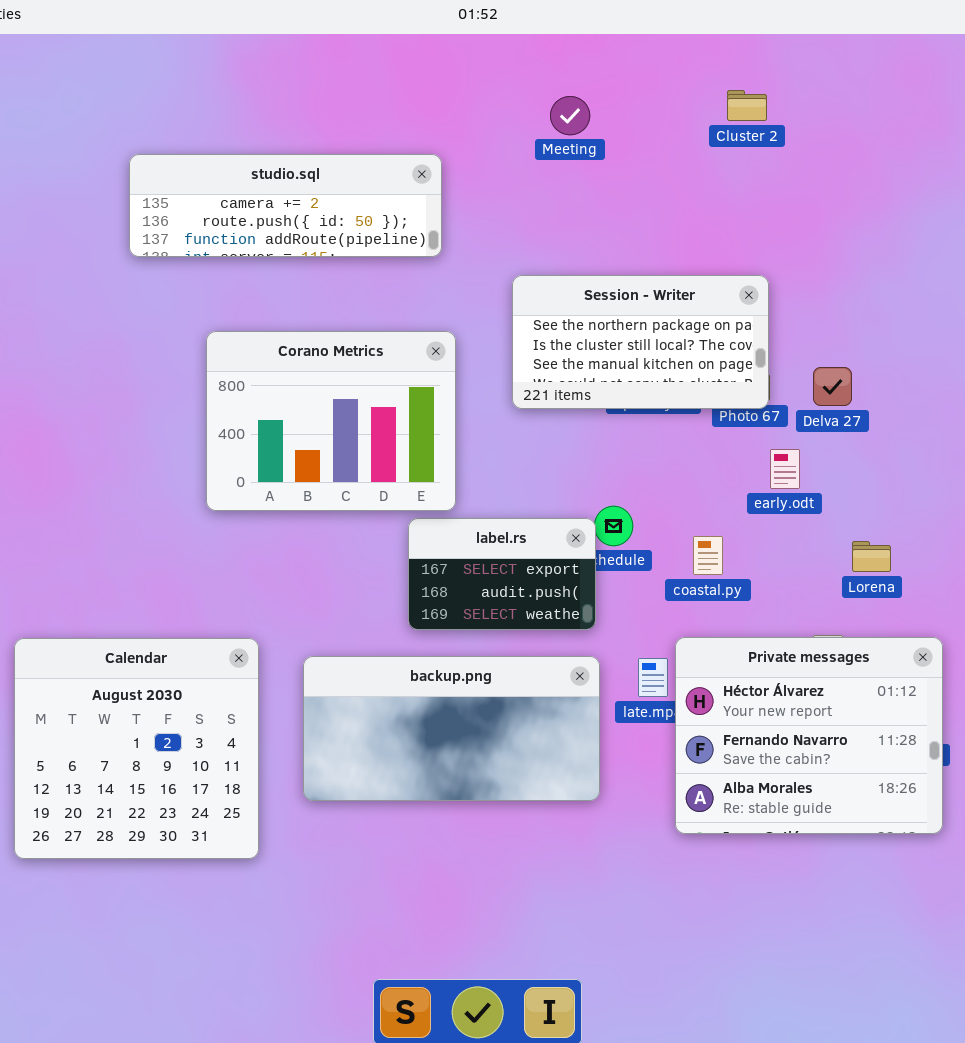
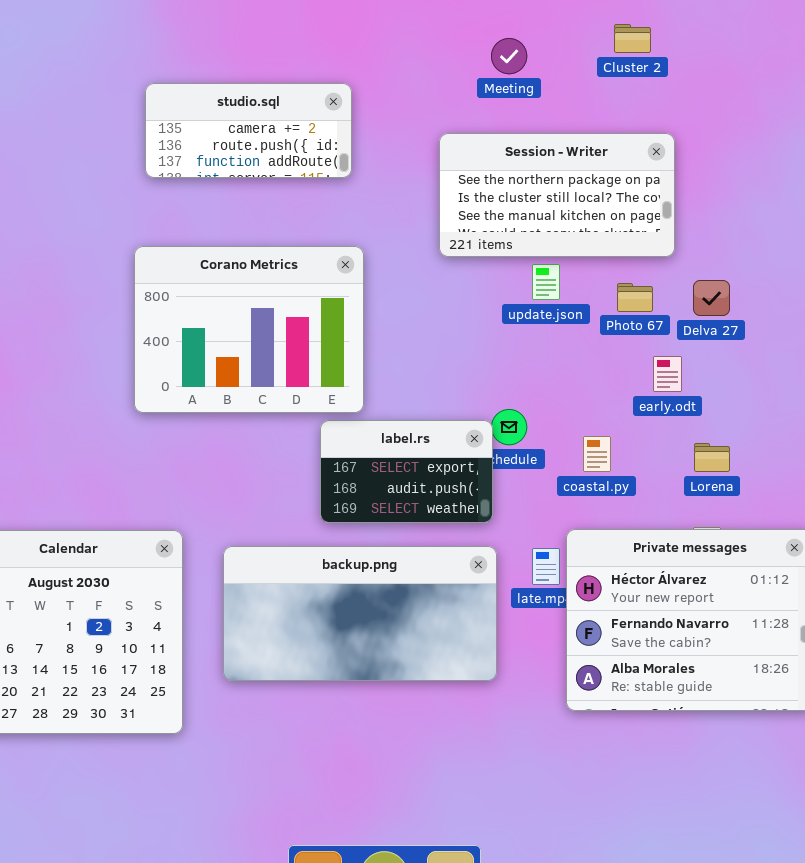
Meeting: [550,96,590,135] -> [491,38,527,74], moved
studio.sql: [129,154,442,257] -> [145,83,352,178], resized
Session - Writer: [512,275,769,409] -> [439,133,675,257], moved
Lorena: [852,541,891,572] -> [694,443,730,472], moved

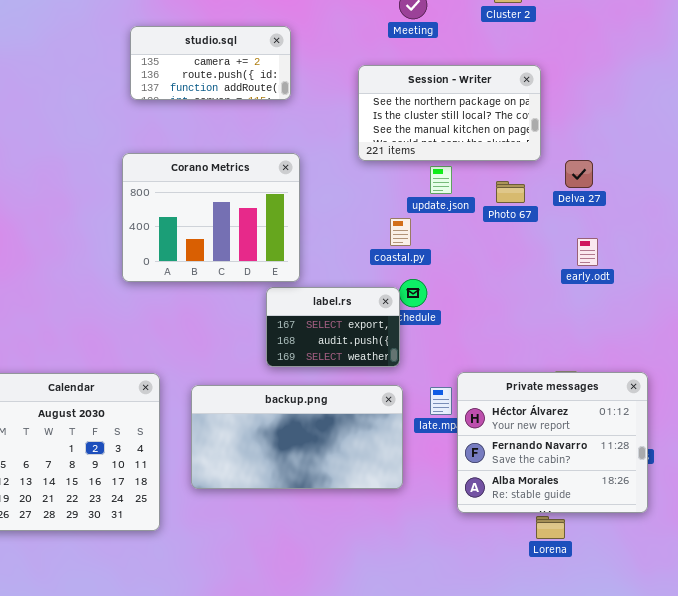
Delva 27: [693,280,730,316] -> [565,160,593,188], moved
early.odt: [653,356,682,392] -> [577,238,598,266], moved
coastal.py: [583,436,611,472] -> [390,218,411,246], moved
Lorena: [694,443,730,472] -> [536,516,565,539], moved

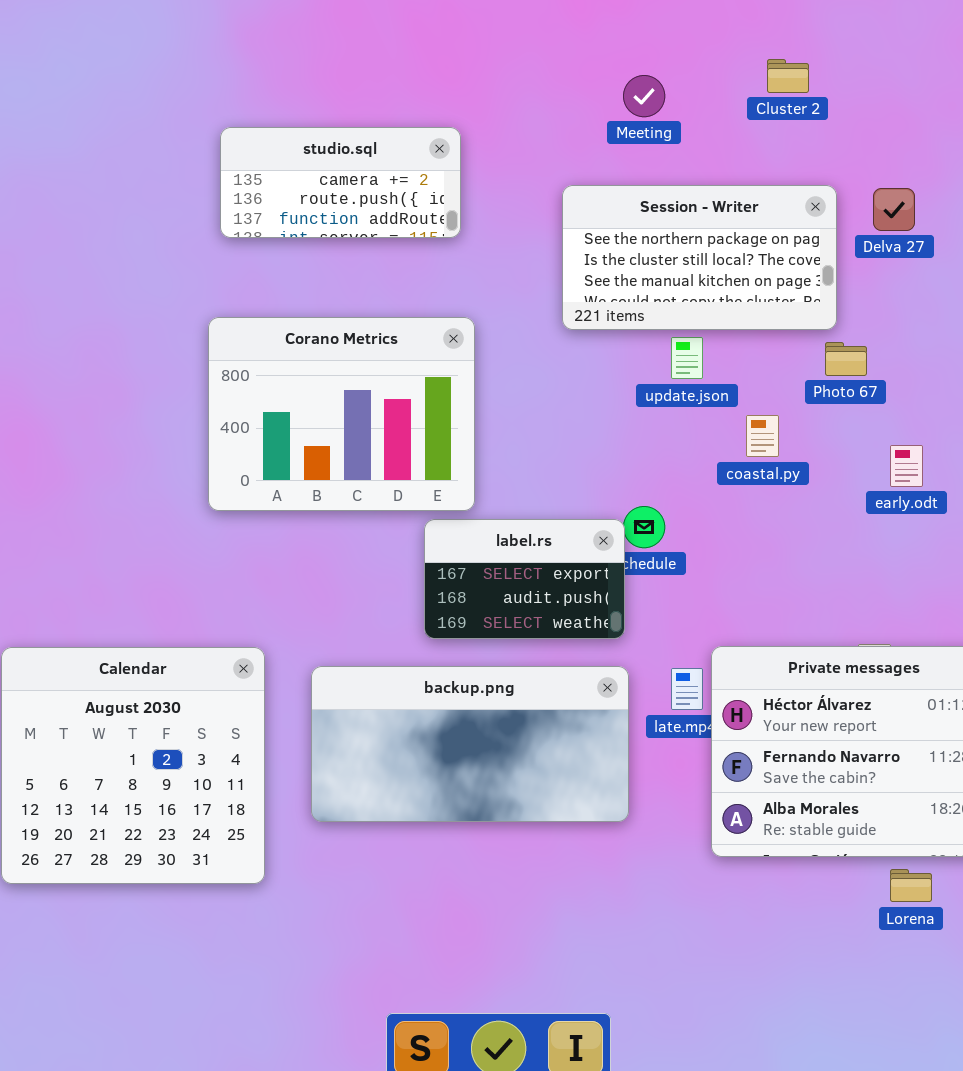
Delva 27: [565,160,593,188] -> [873,188,915,231], moved
Photo 67: [496,181,525,203] -> [825,342,867,376], moved
coastal.py: [390,218,411,246] -> [746,415,779,457], moved
Lorena: [536,516,565,539] -> [890,869,932,902], moved

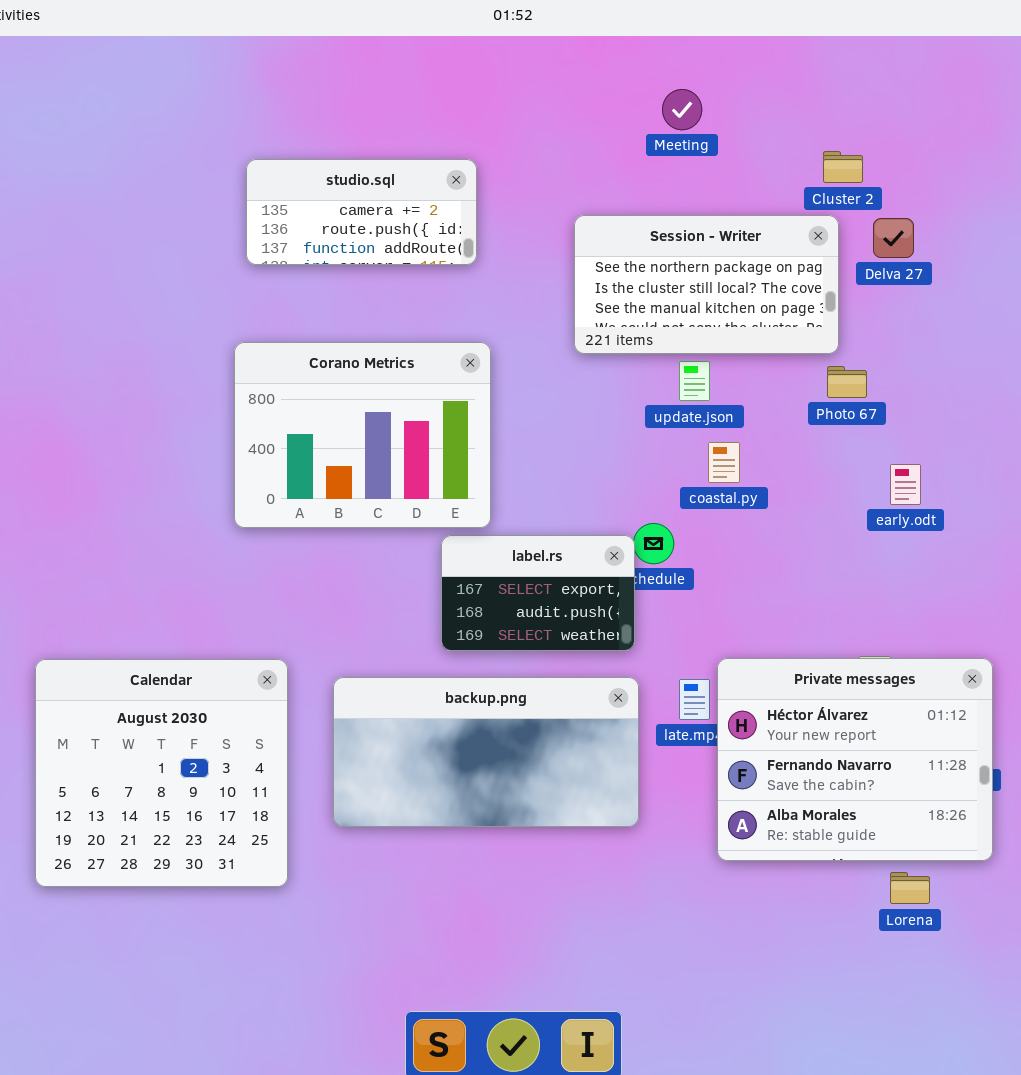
Cluster 2: [767,59,809,93] -> [823,151,863,183], moved
Meeting: [623,75,665,117] -> [662,89,702,130], moved
coastal.py: [746,415,779,457] -> [708,442,740,483], moved

